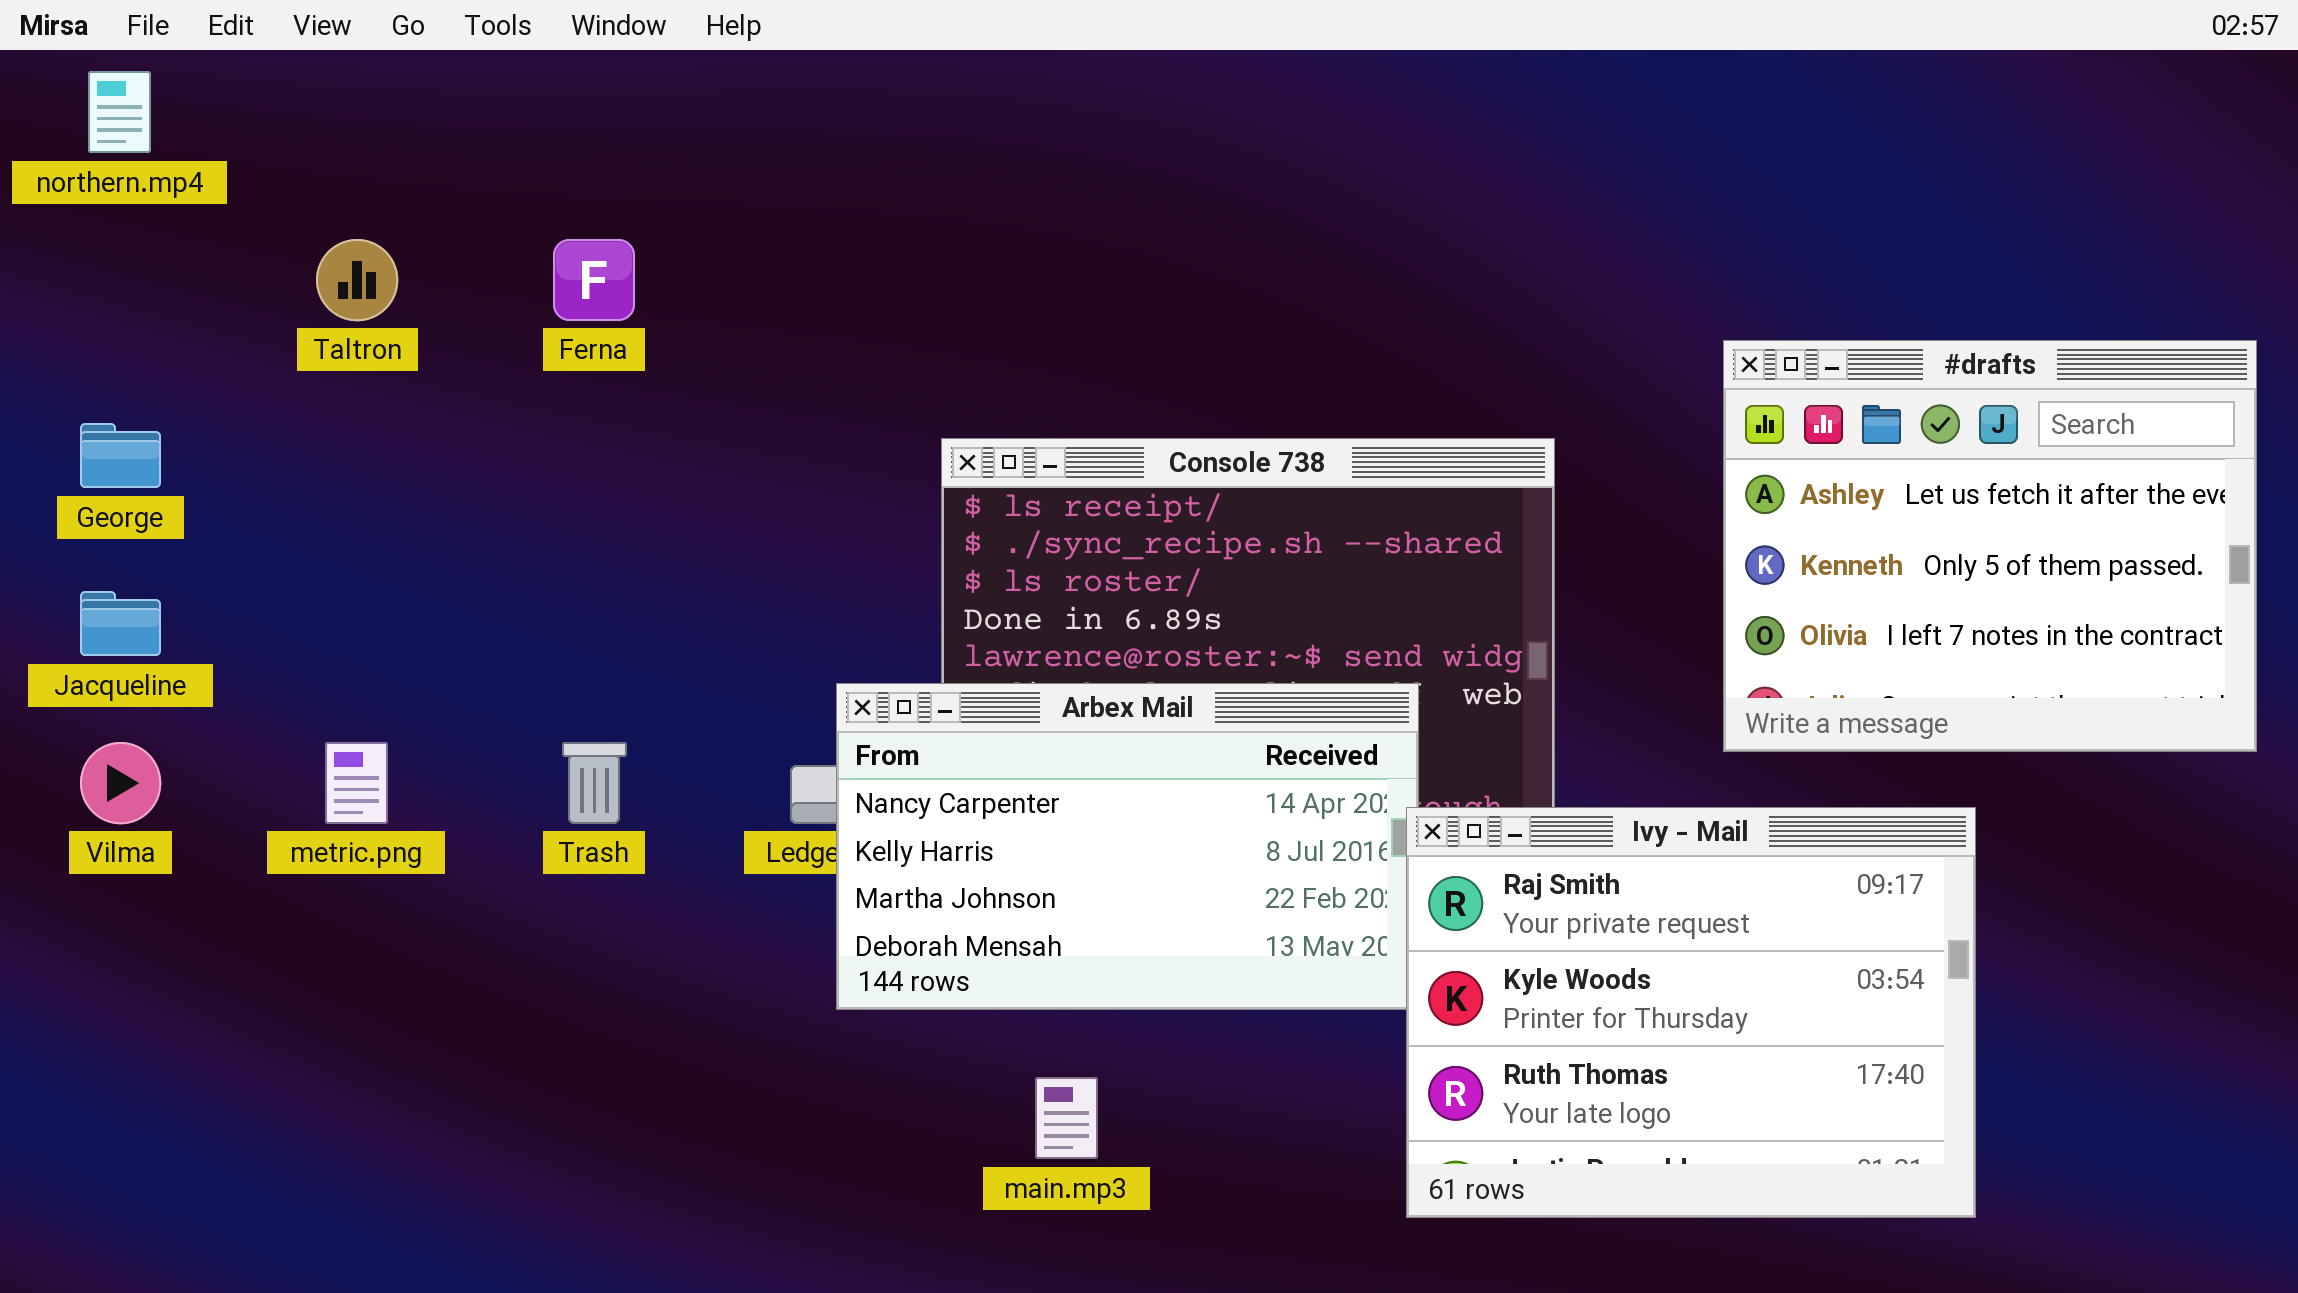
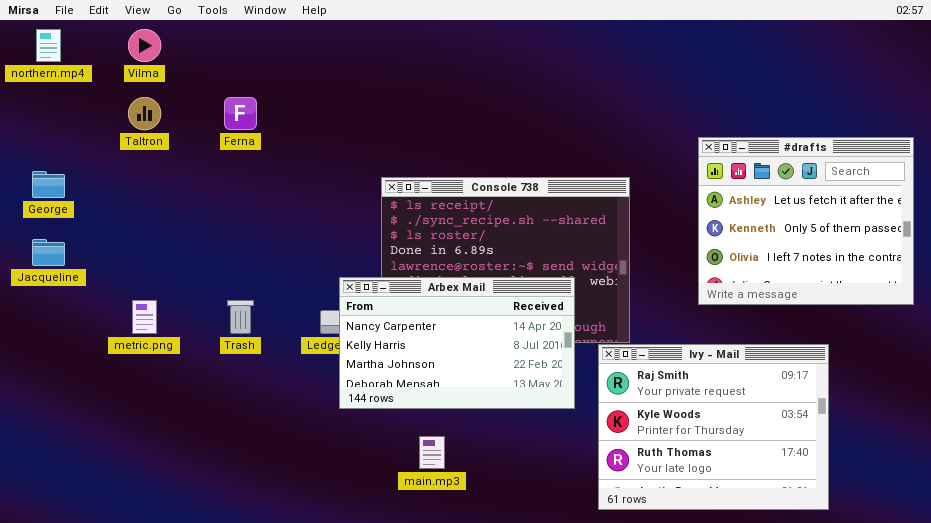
Vilma: [80,742,161,824] -> [128,29,161,62], moved
Ivy - Mail: [1406,807,1976,1218] -> [598,344,829,510], moved

